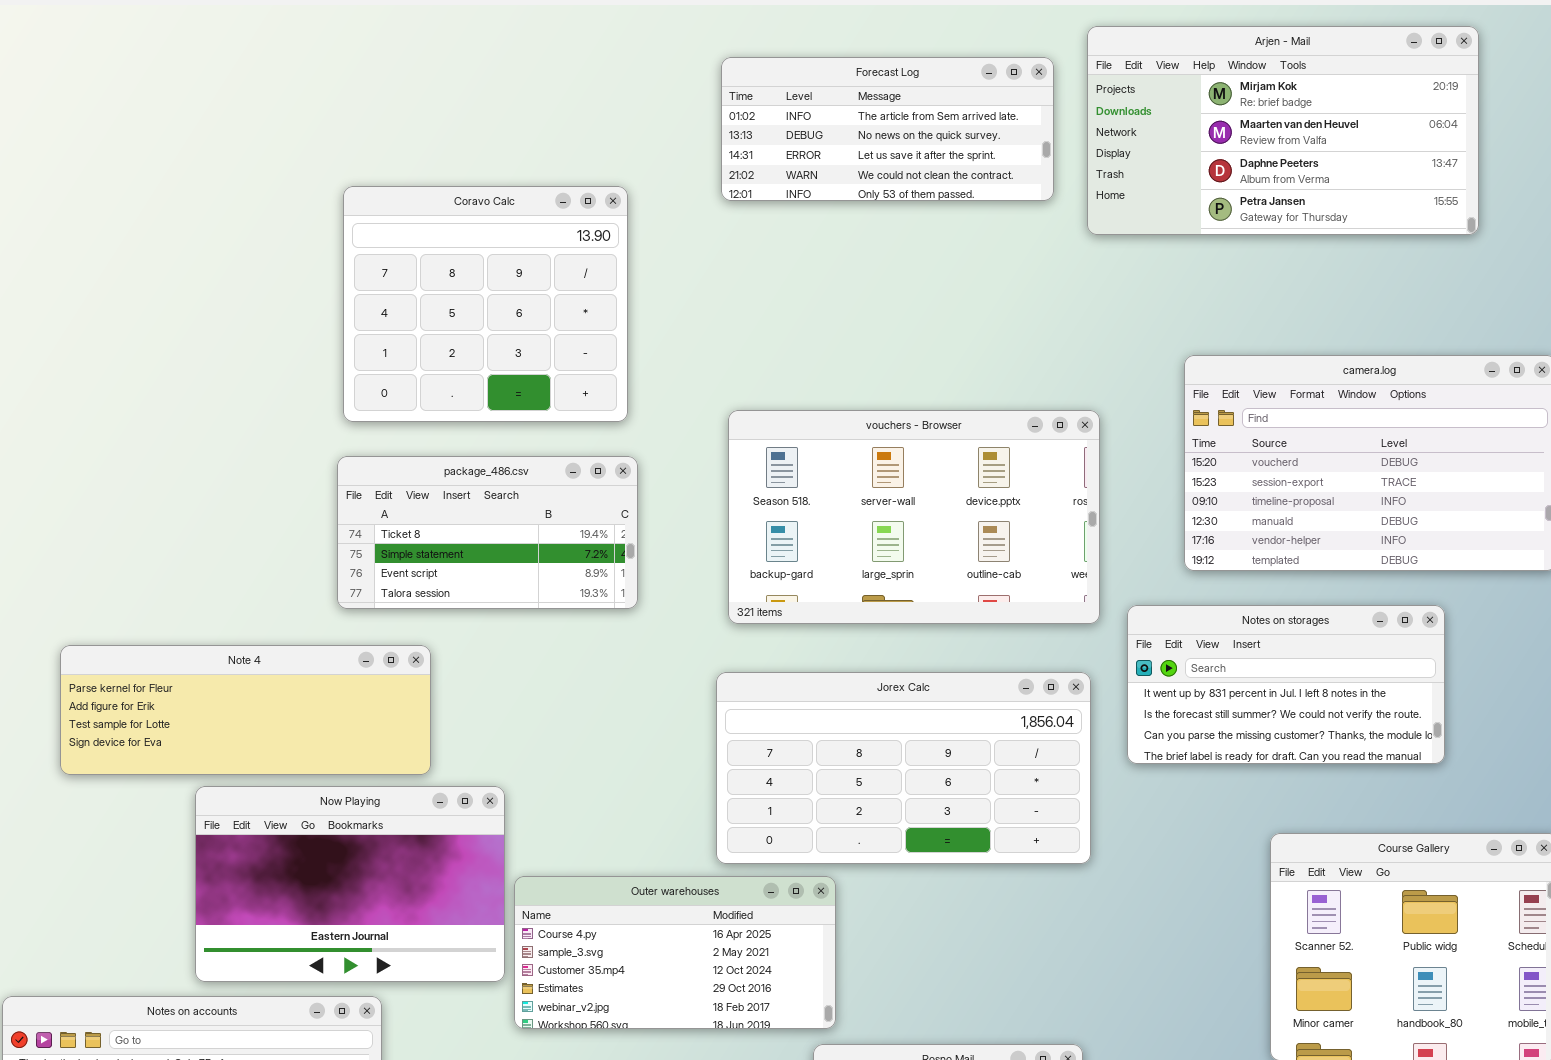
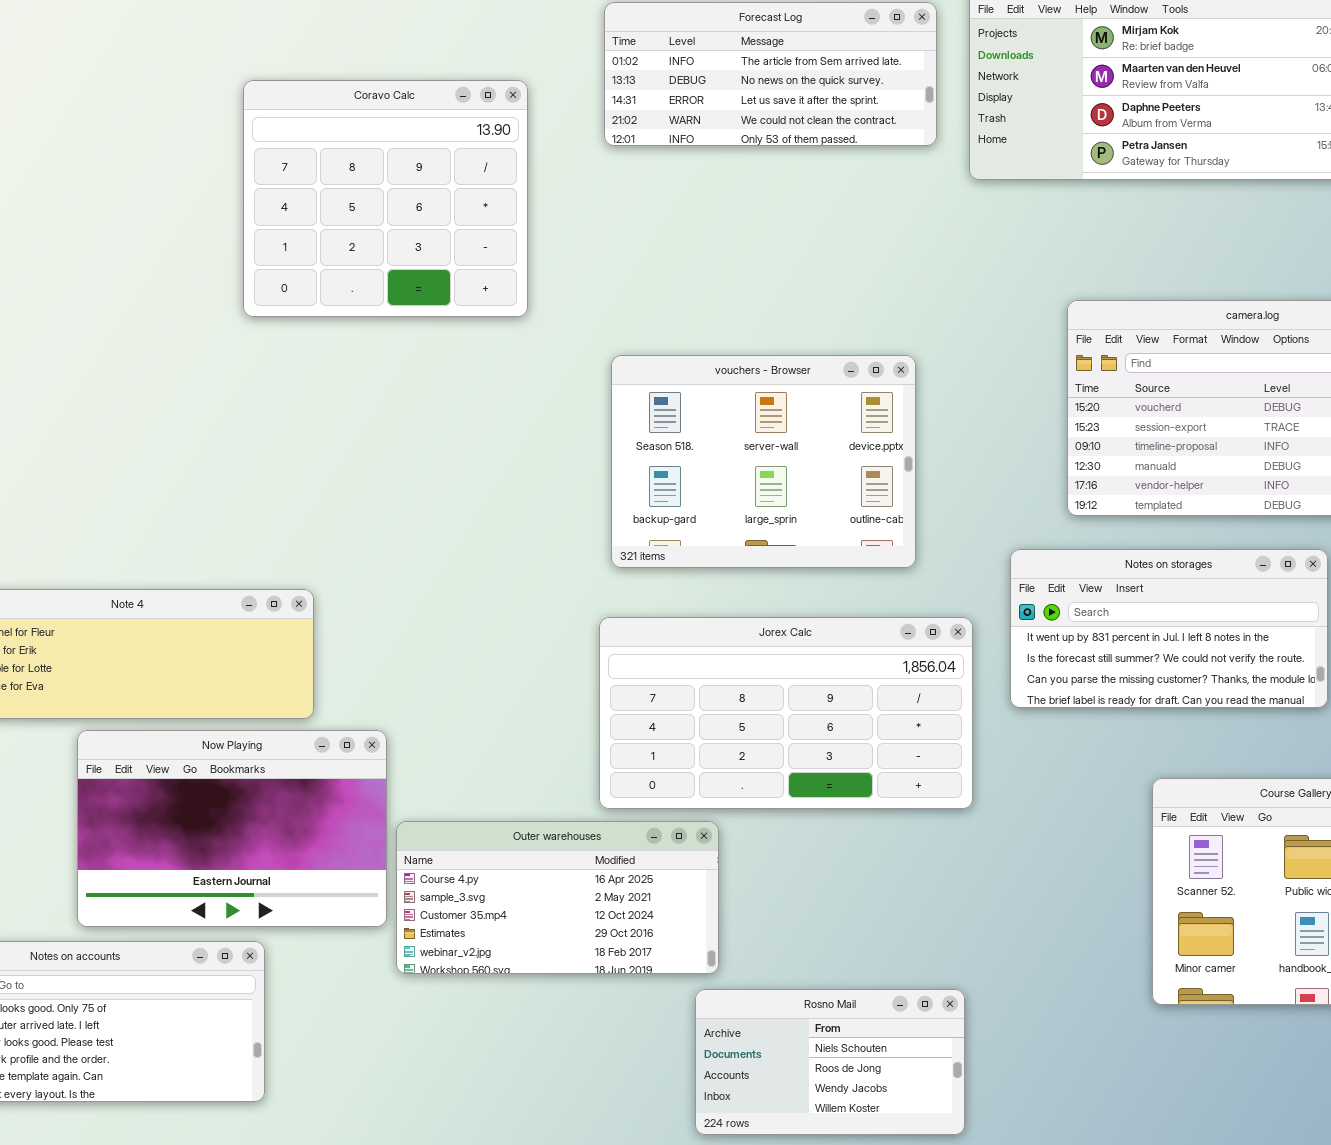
Coravo Calc: [343,186,628,422] -> [243,80,528,317], moved
vouchers - Browser: [728,410,1100,624] -> [611,355,916,568], resized
package_486.csv: [337,456,638,609] -> none, closed

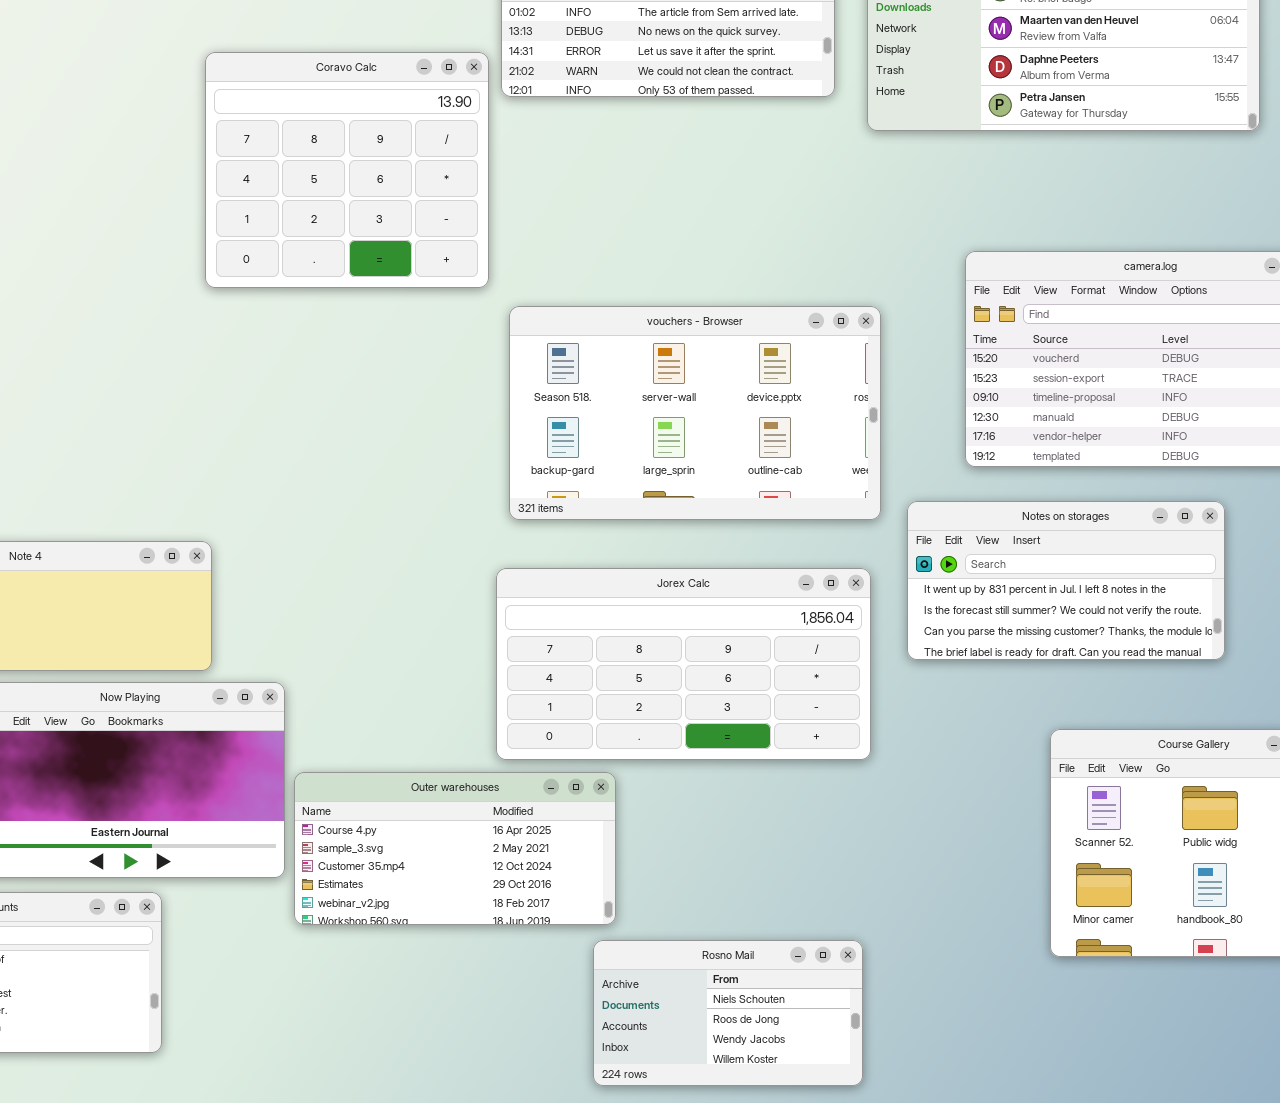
Coravo Calc: [243,80,528,317] -> [205,52,489,288], moved
vouchers - Browser: [611,355,916,568] -> [509,306,881,520], resized

